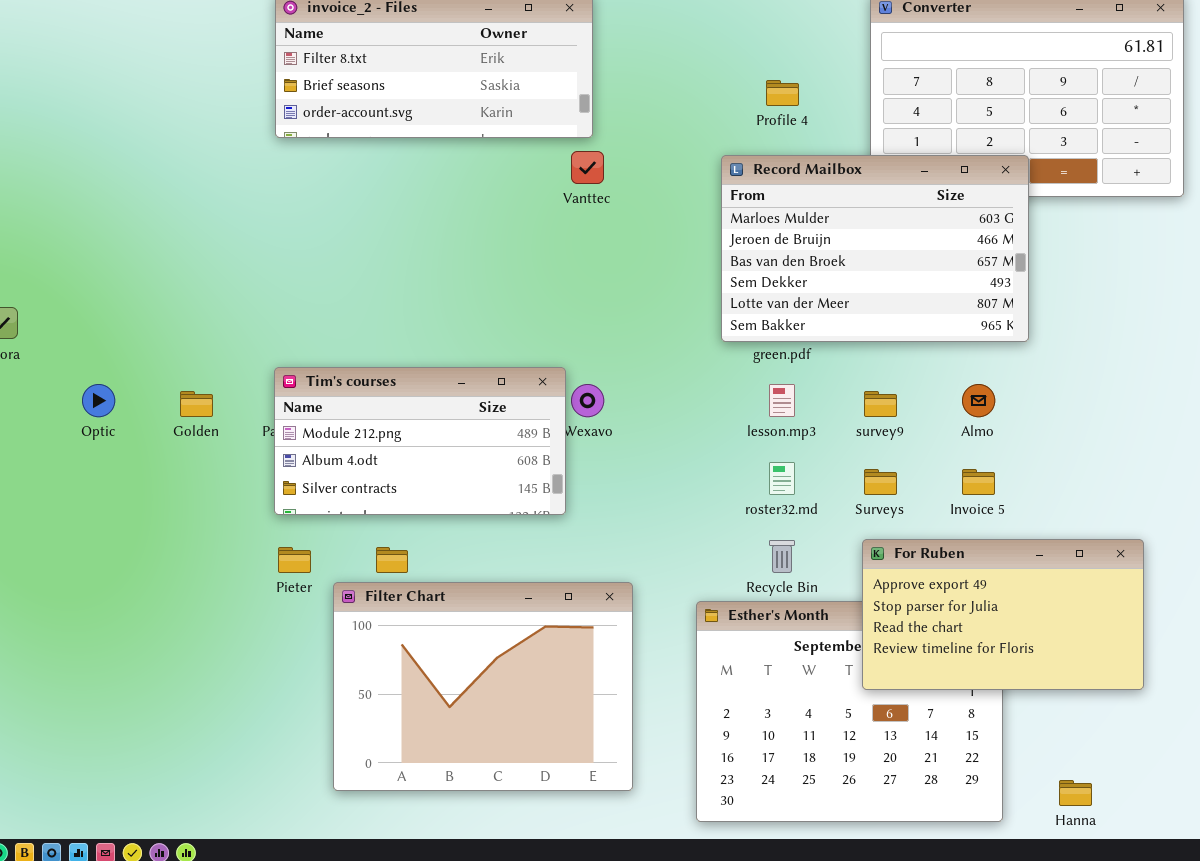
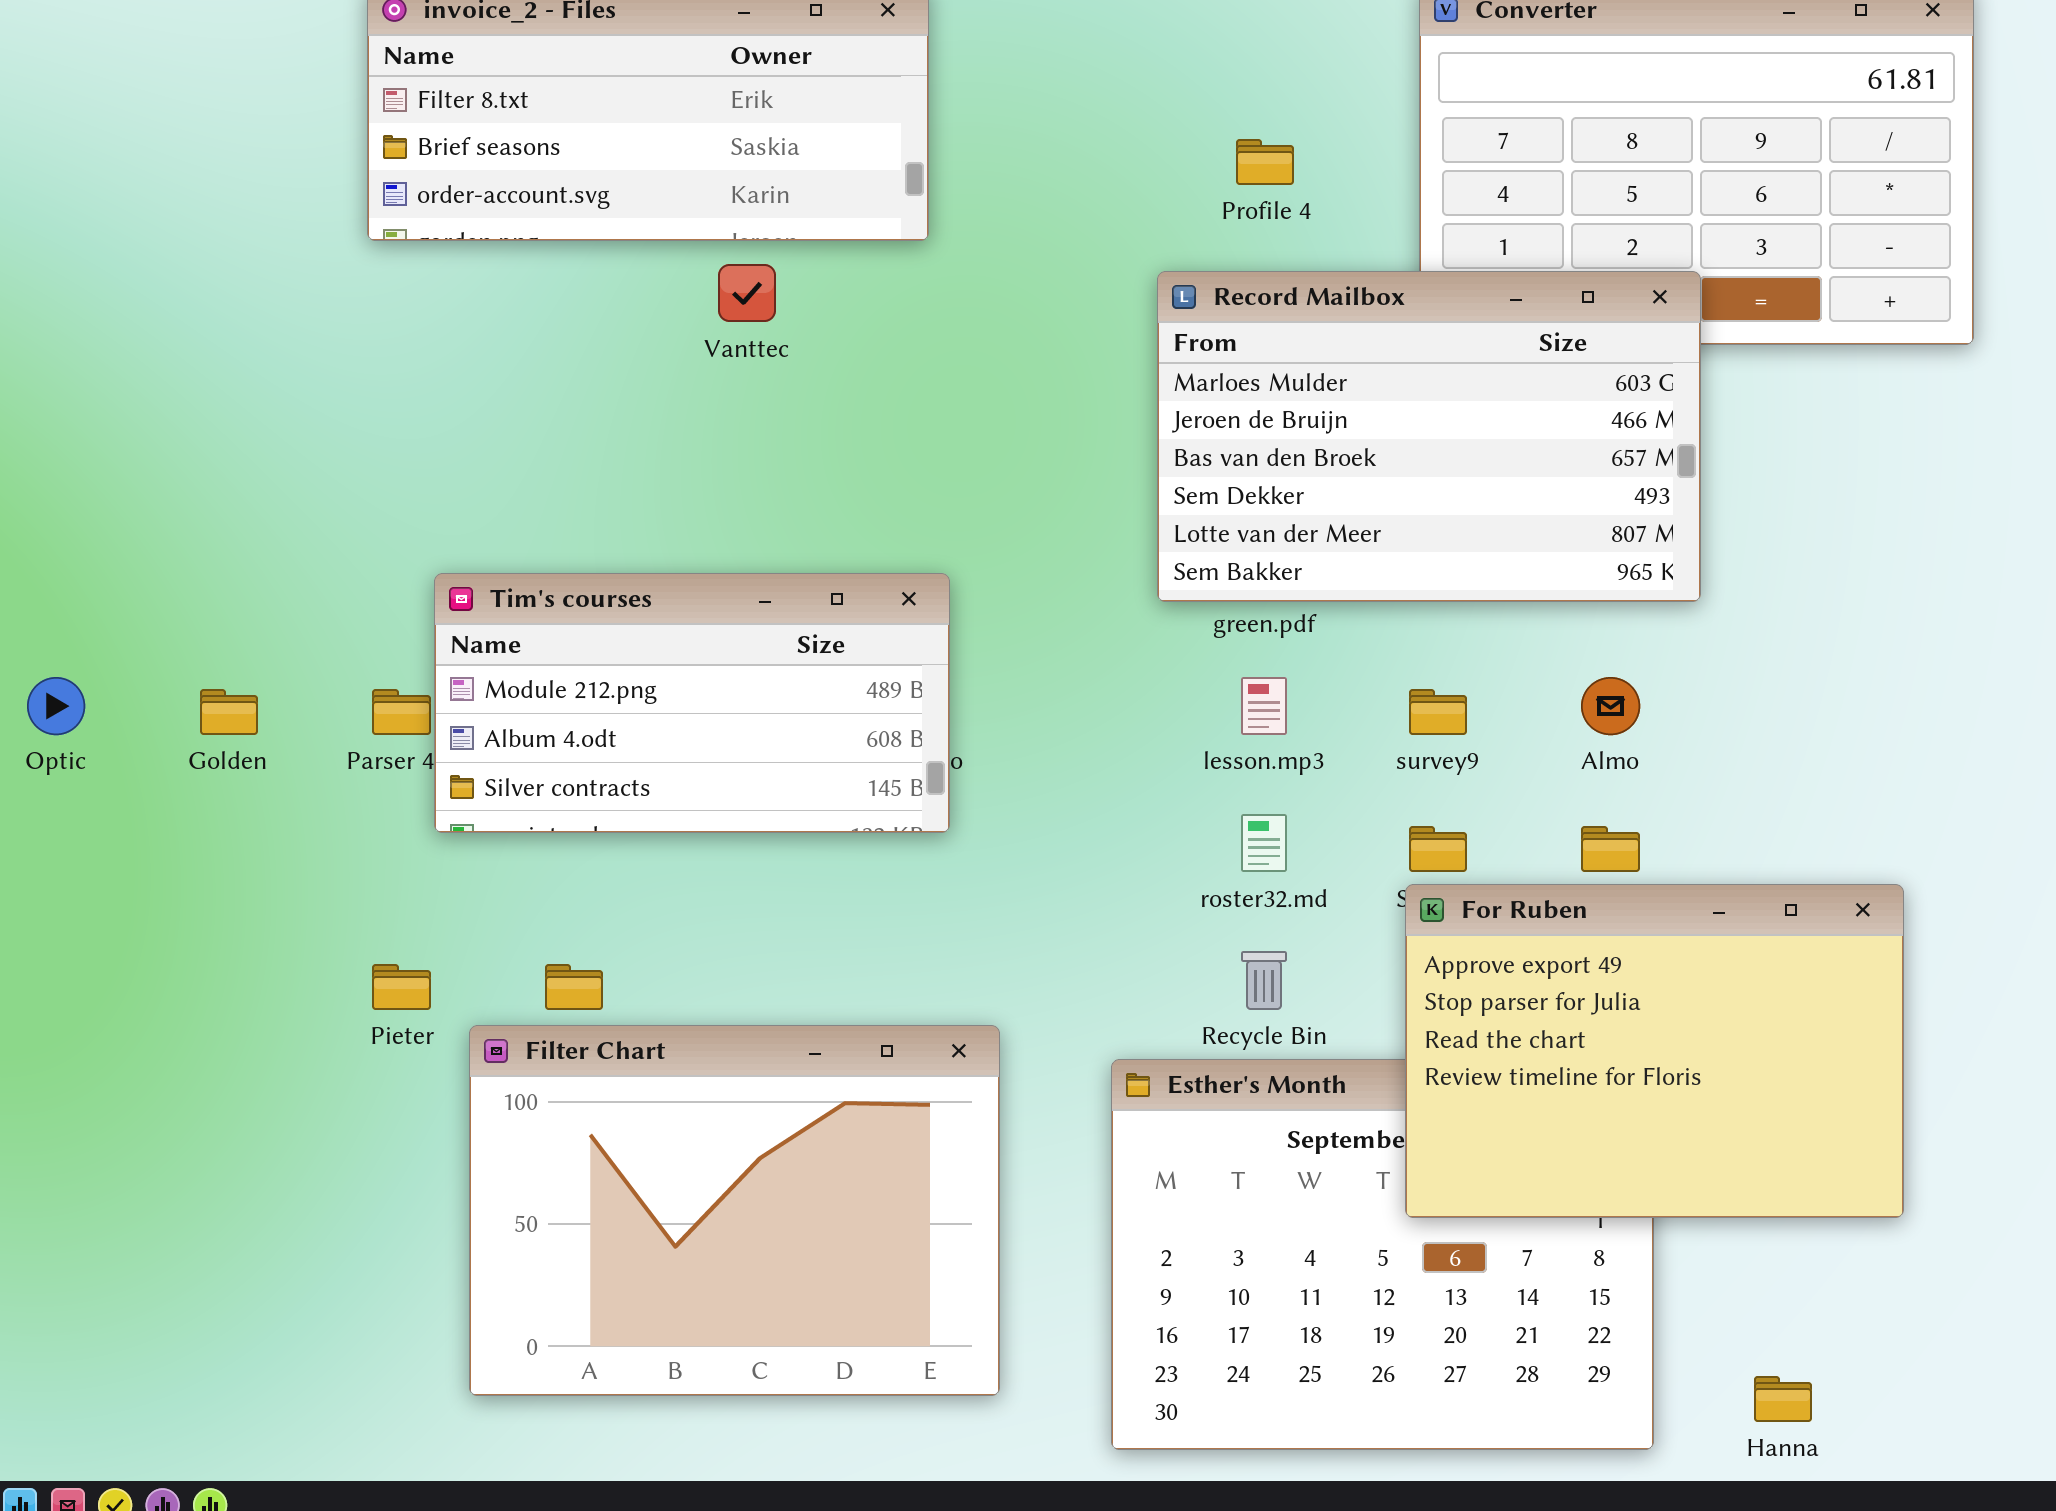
Vanttec: [571,151,604,184] -> [718,264,776,322], moved
Tim's courses: [274,367,566,515] -> [434,573,950,833], moved
For Ruben: [862,539,1144,690] -> [1405,884,1904,1218], resized

